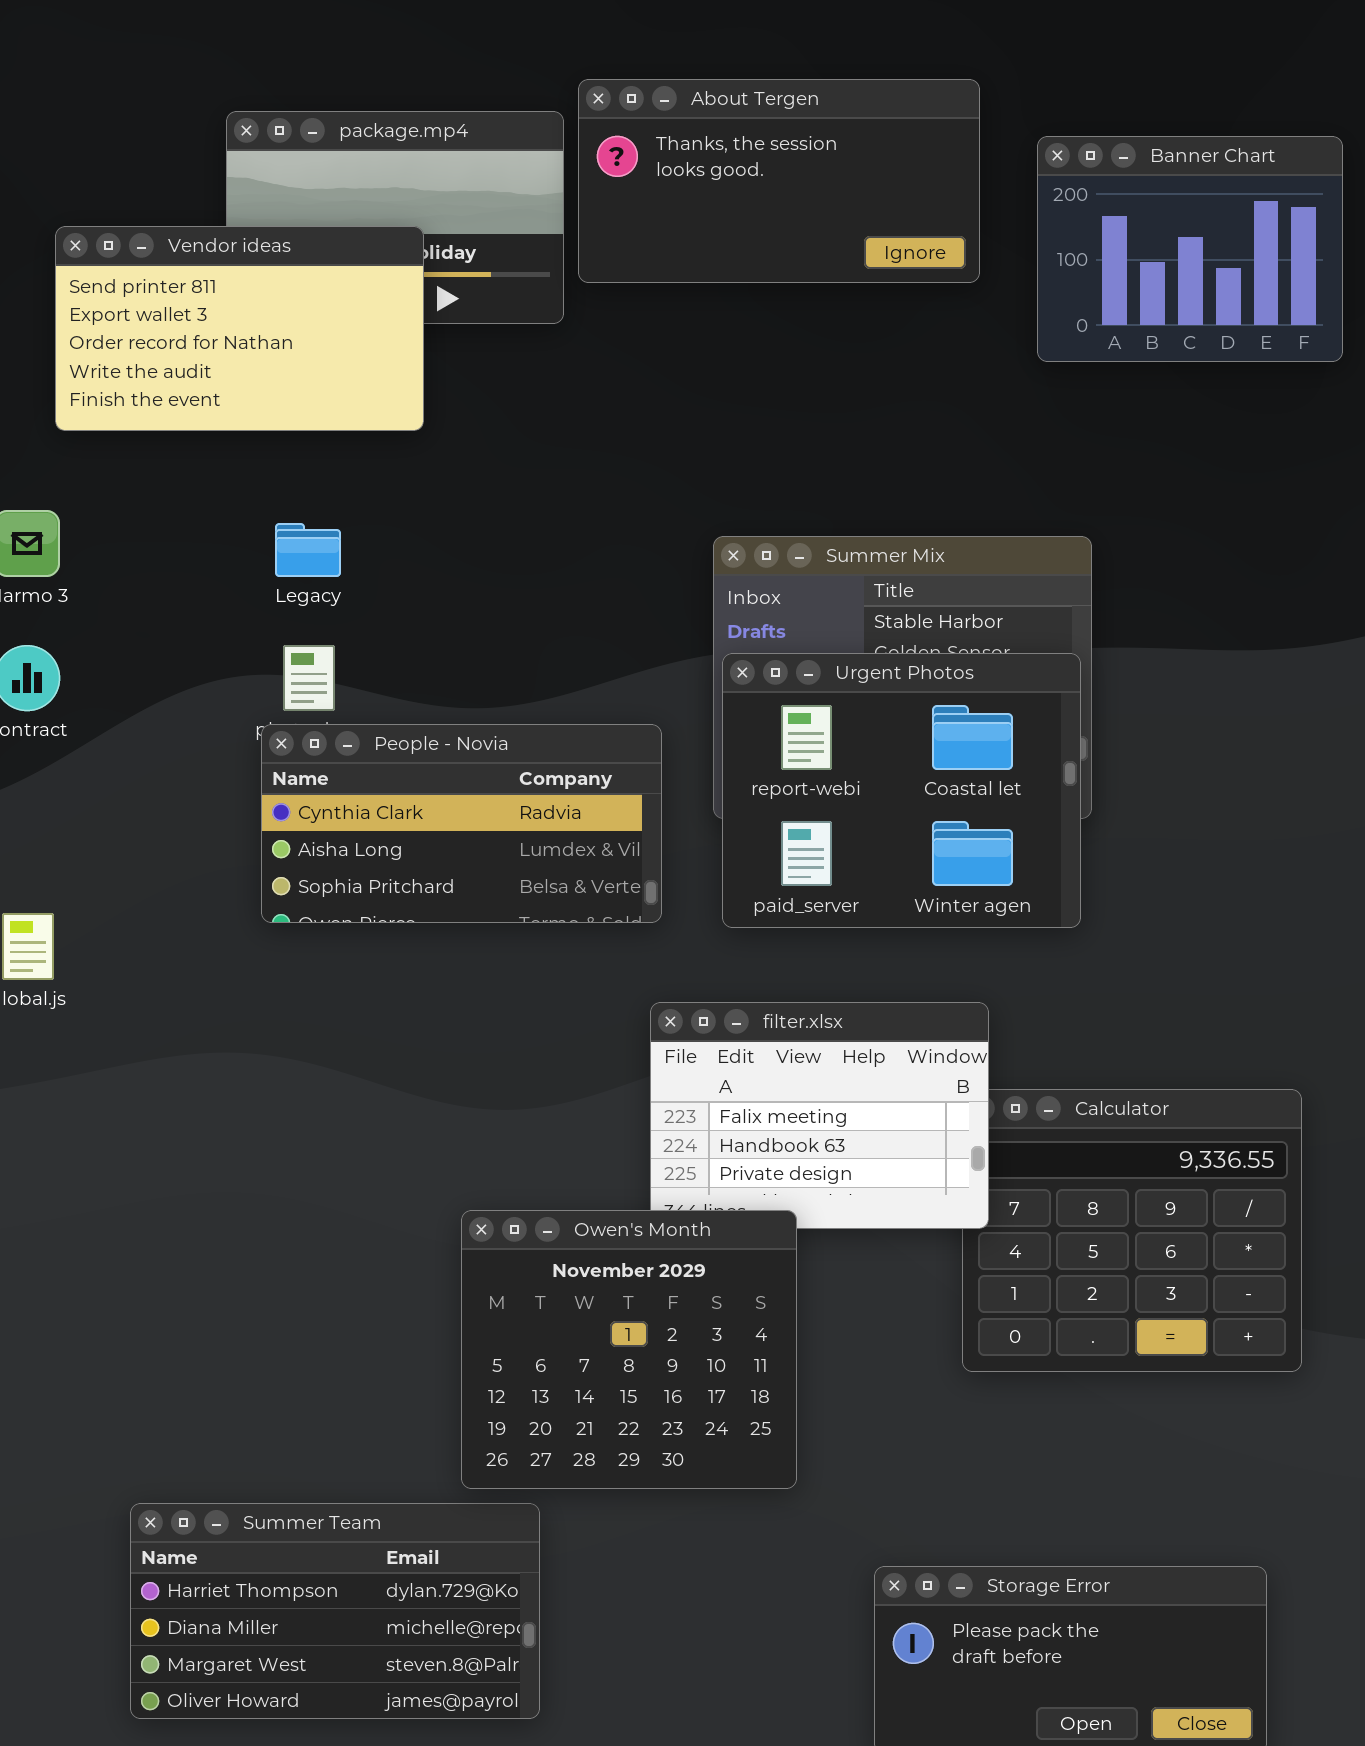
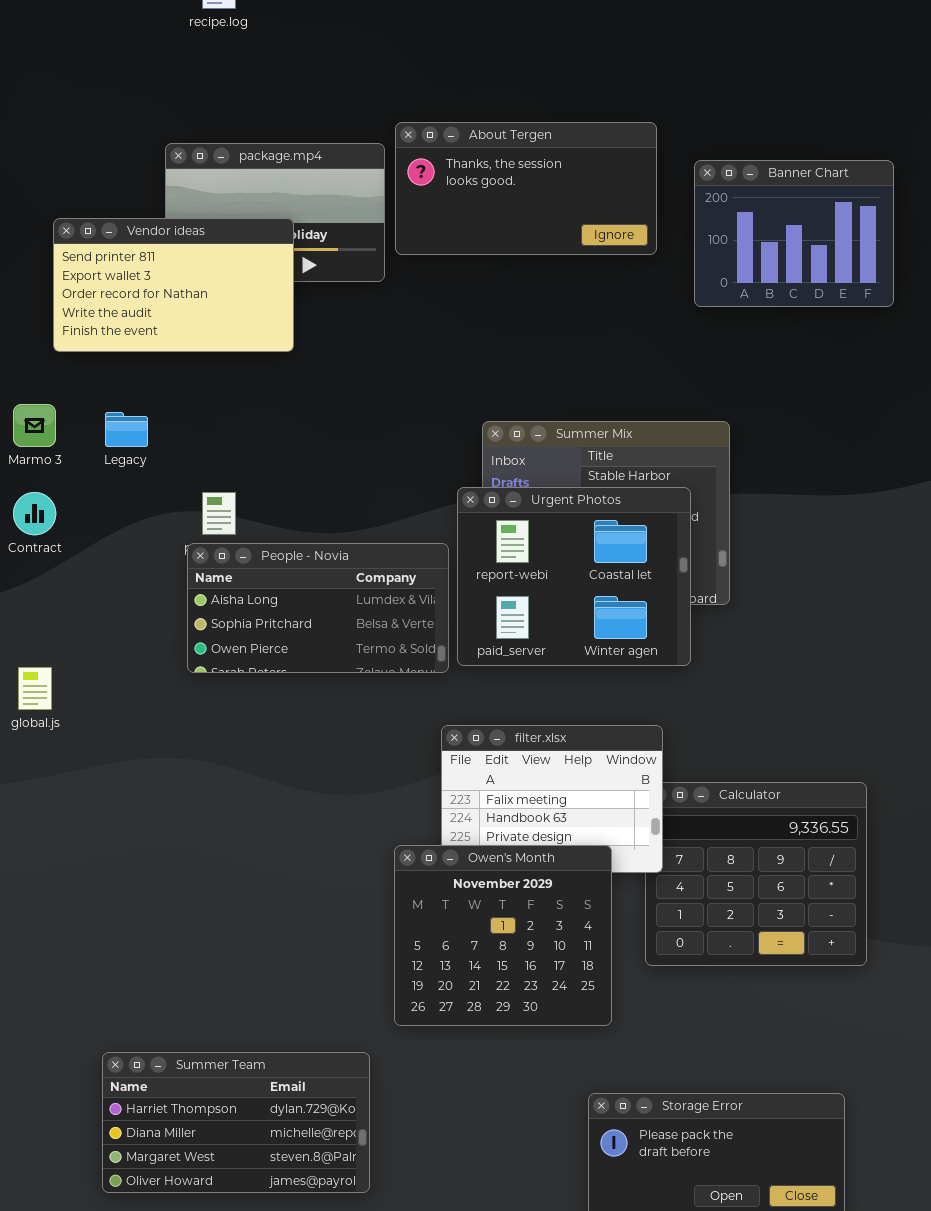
Legacy: [275,523,341,577] -> [105,412,148,447], moved
Urgent Photos: [722,653,1081,928] -> [457,487,691,666], moved
People - Novia: [261,724,662,923] -> [187,543,449,673], scrolled down 1 row
Owen's Month: [461,1210,797,1489] -> [394,845,612,1026], moved

